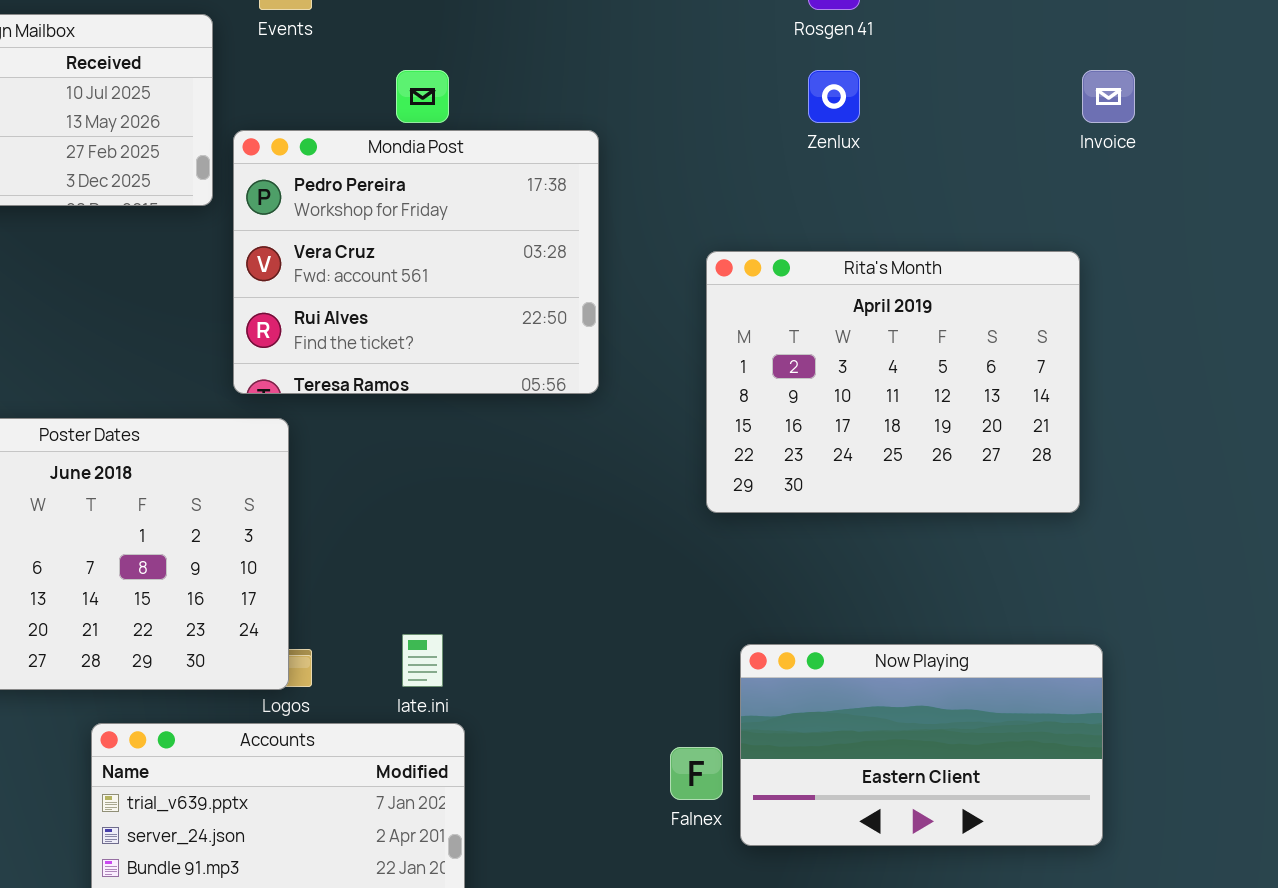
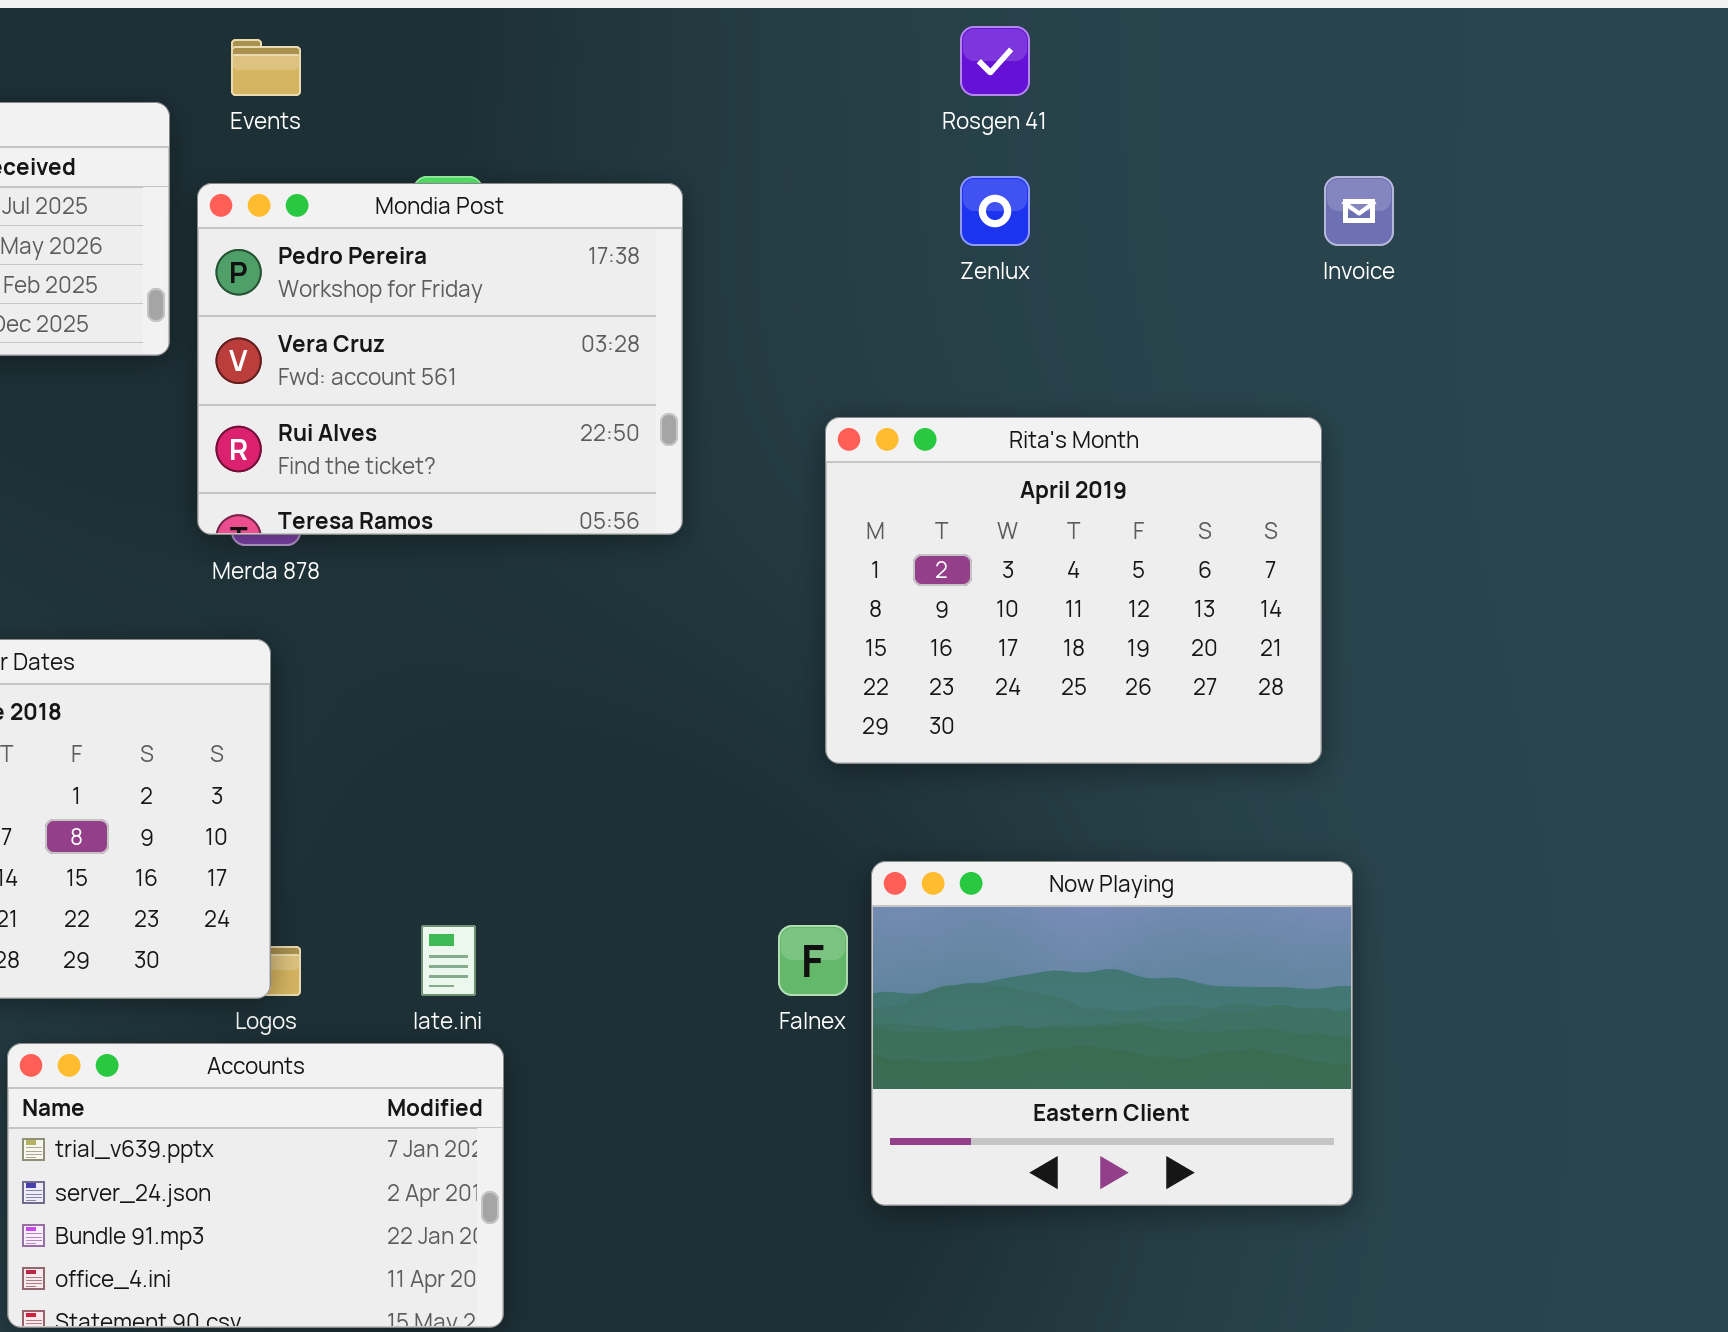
Mondia Post: [233,130,599,394] -> [197,183,683,535], moved
Now Playing: [740,644,1103,846] -> [871,861,1353,1206], resized
Falnex: [670,747,723,800] -> [778,925,848,996], moved

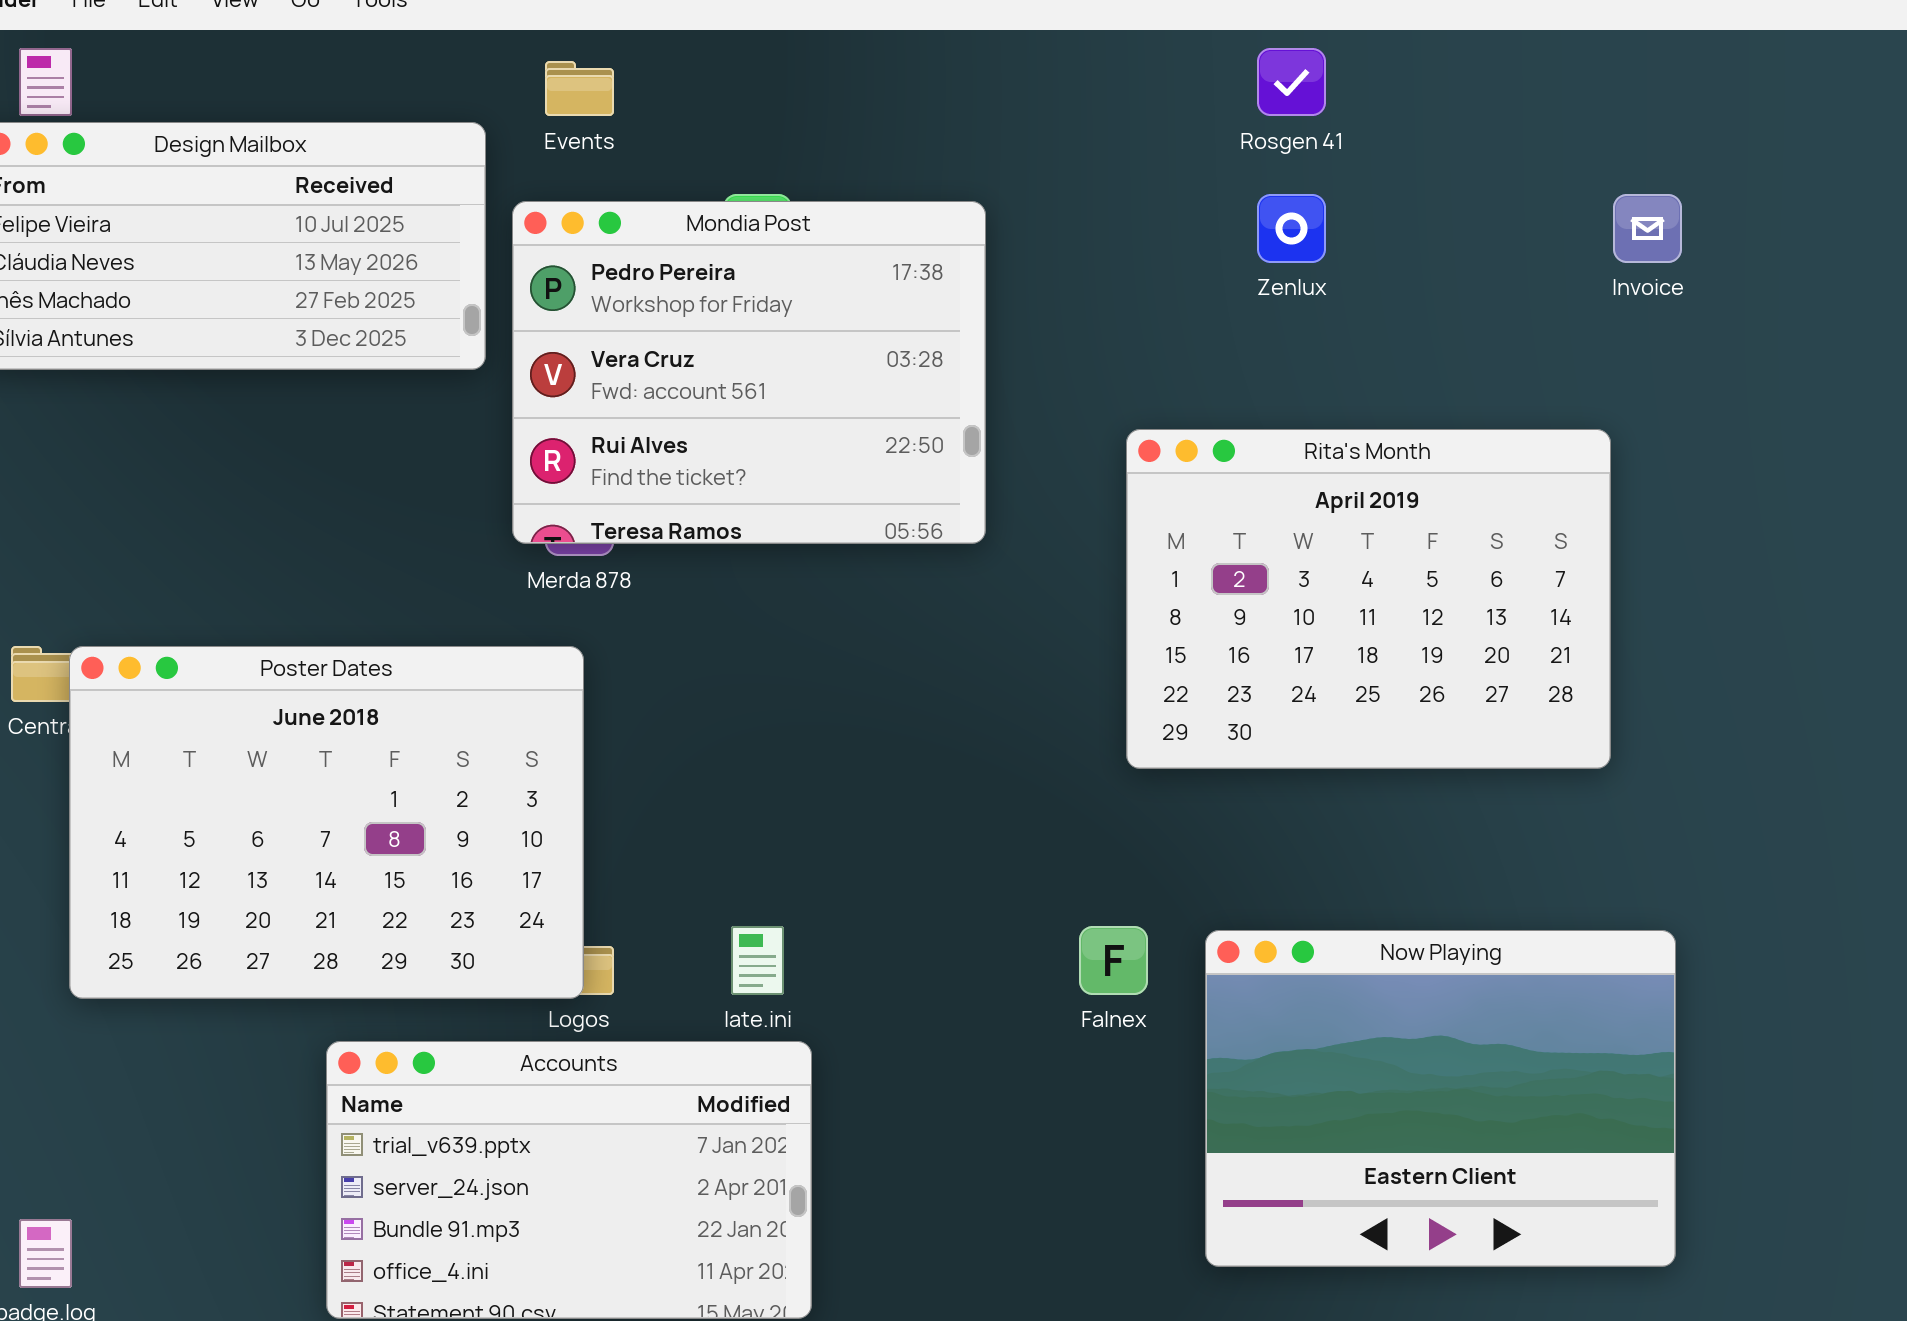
Now Playing: [871,861,1353,1206] -> [1205,930,1676,1267], moved

